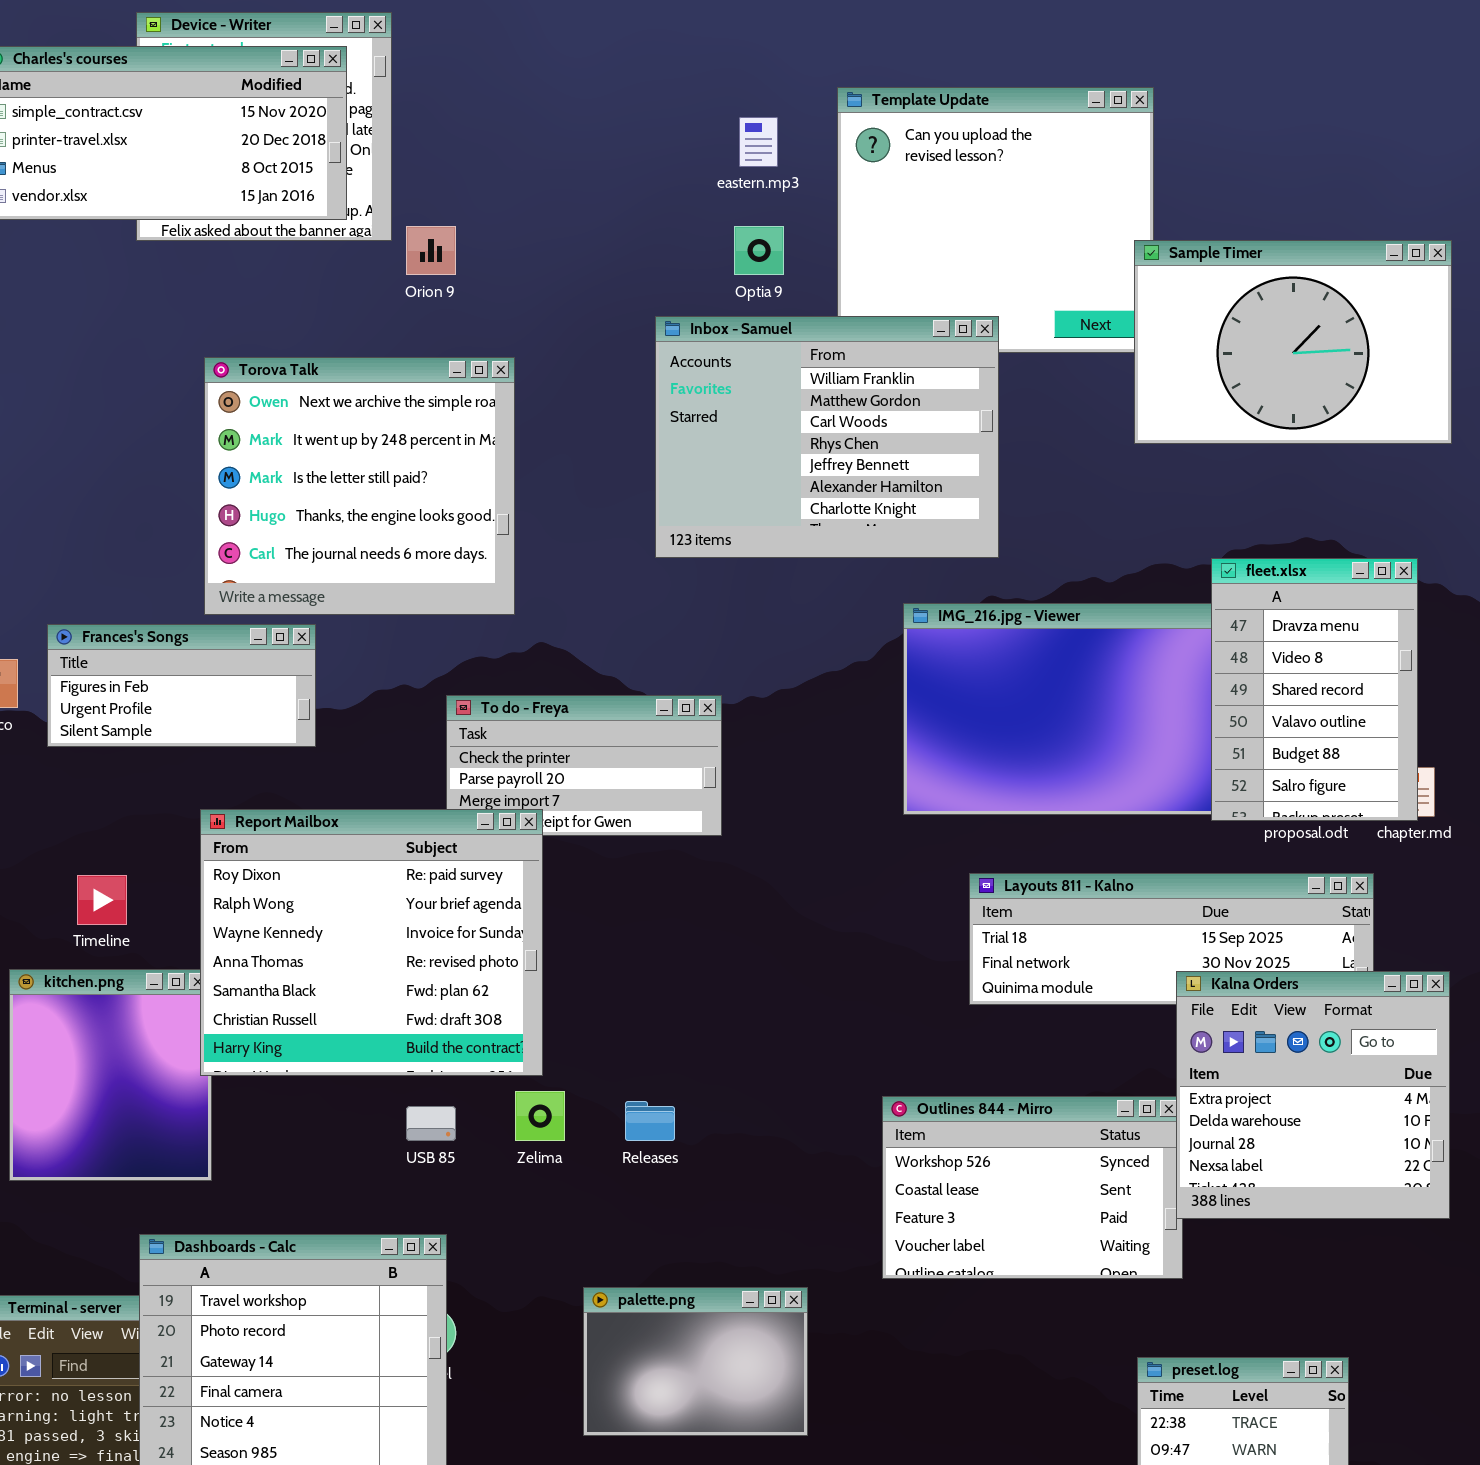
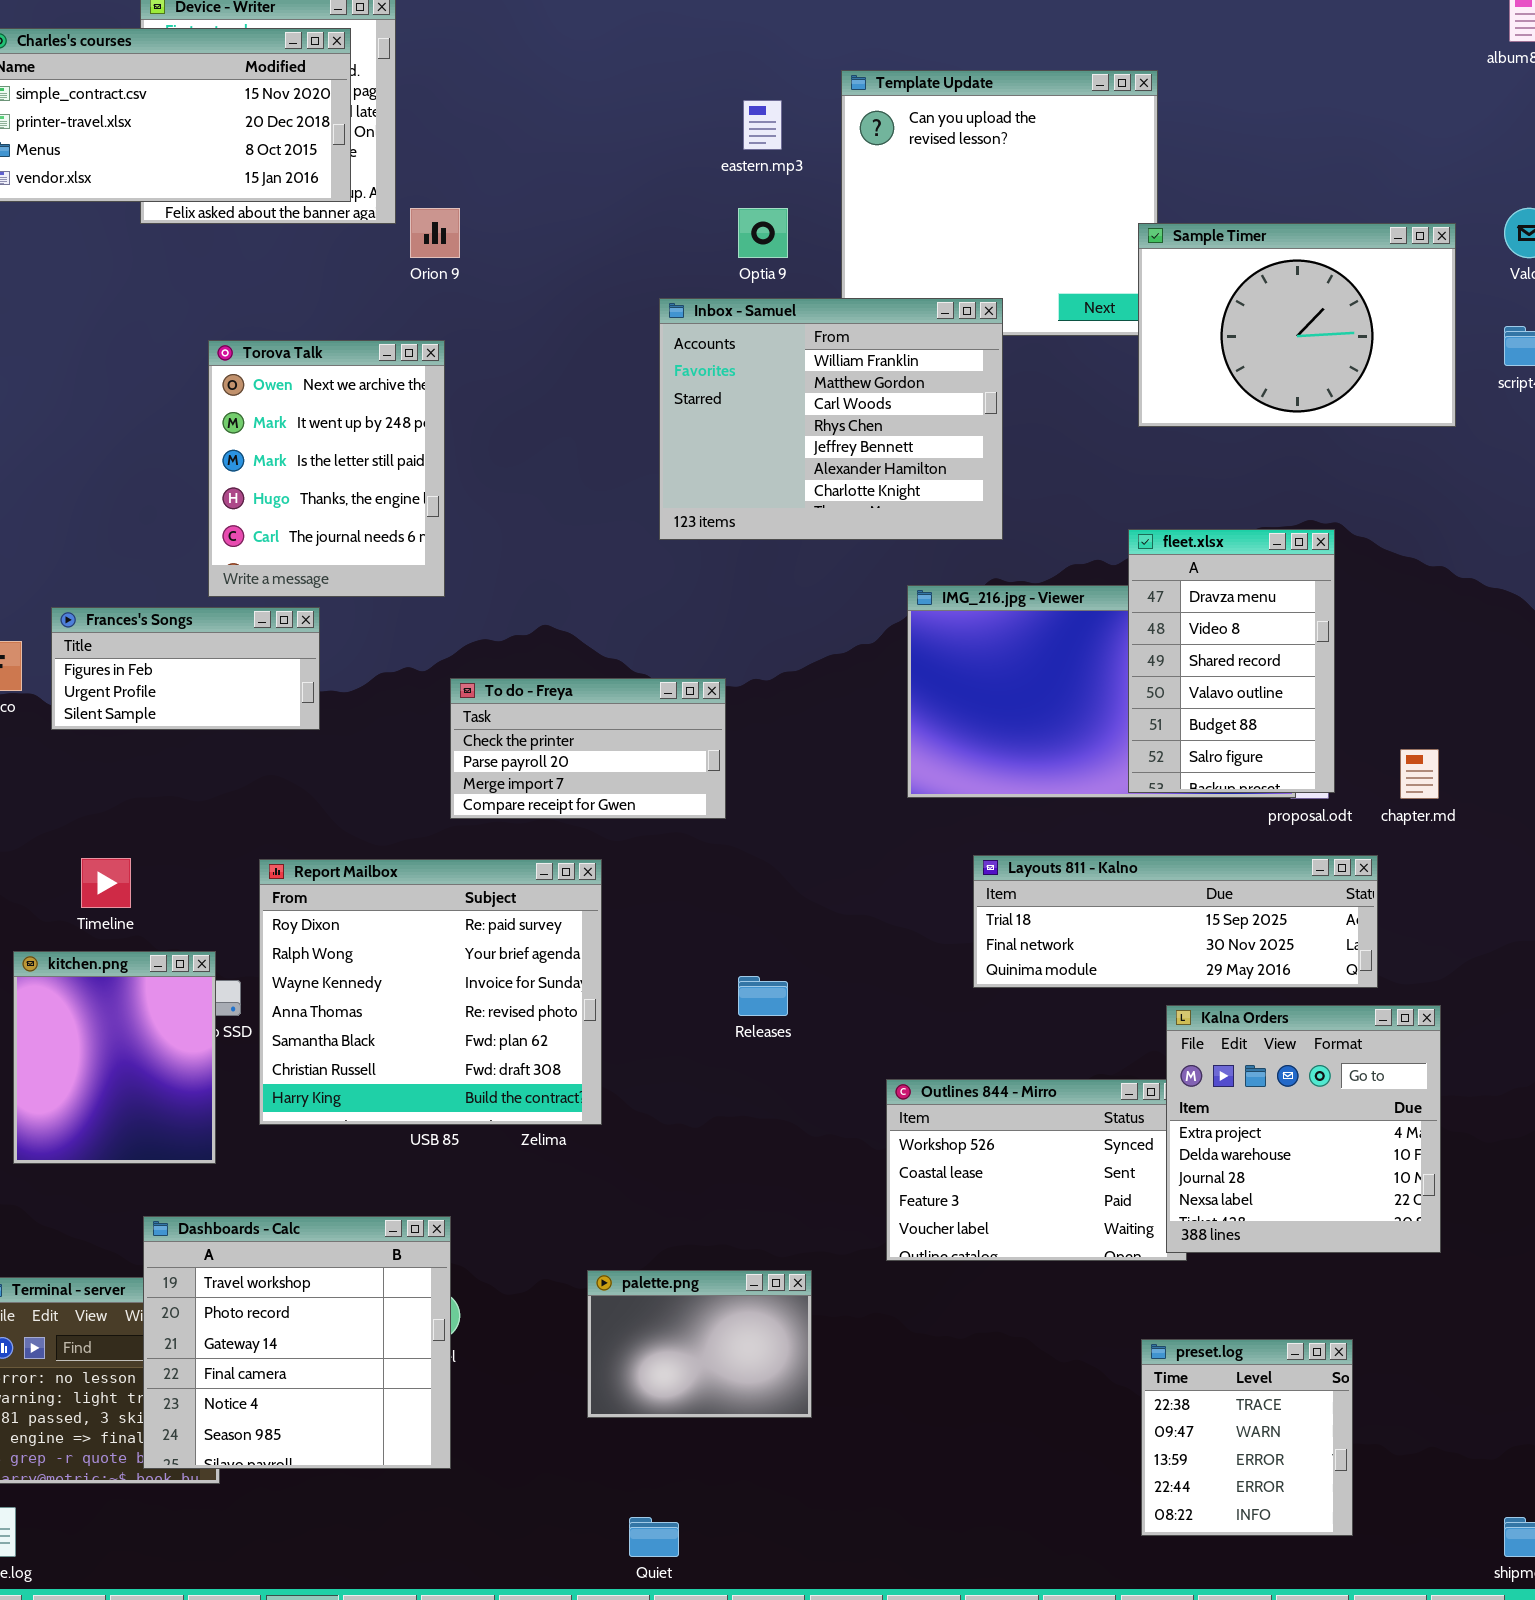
Torova Talk: [204,357,515,615] -> [208,340,445,597], resized
fleet.xlsx: [1211,558,1418,821] -> [1128,529,1335,793], moved
Report Mailbox: [200,809,543,1076] -> [259,859,602,1125], moved
Kalna Orders: [1176,971,1450,1219] -> [1166,1005,1441,1253], moved
Releases: [625,1101,675,1141] -> [738,976,788,1016], moved

